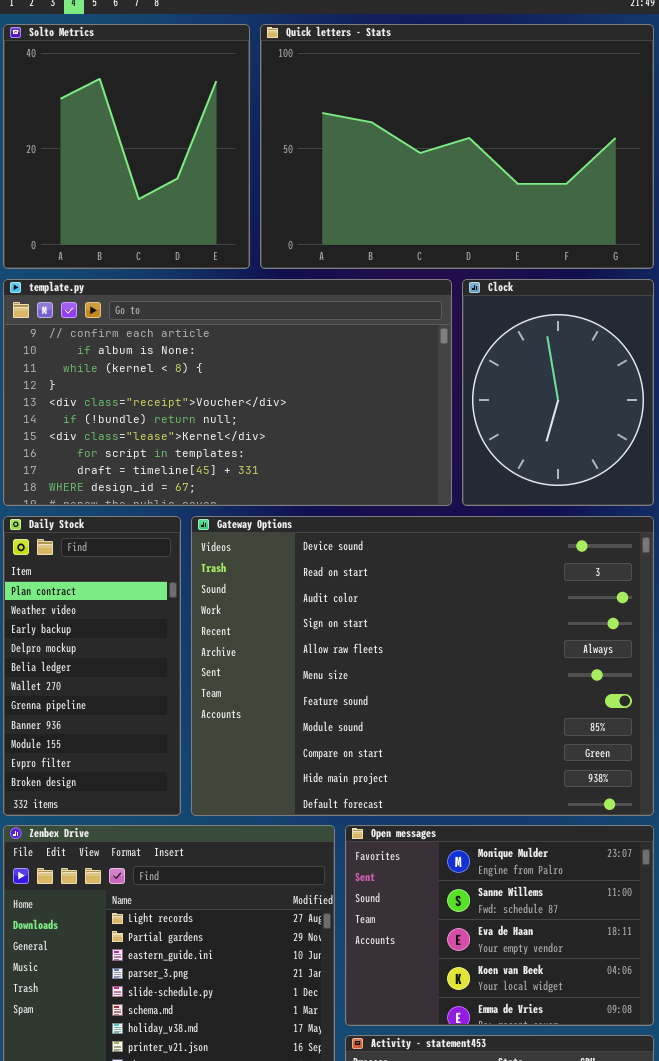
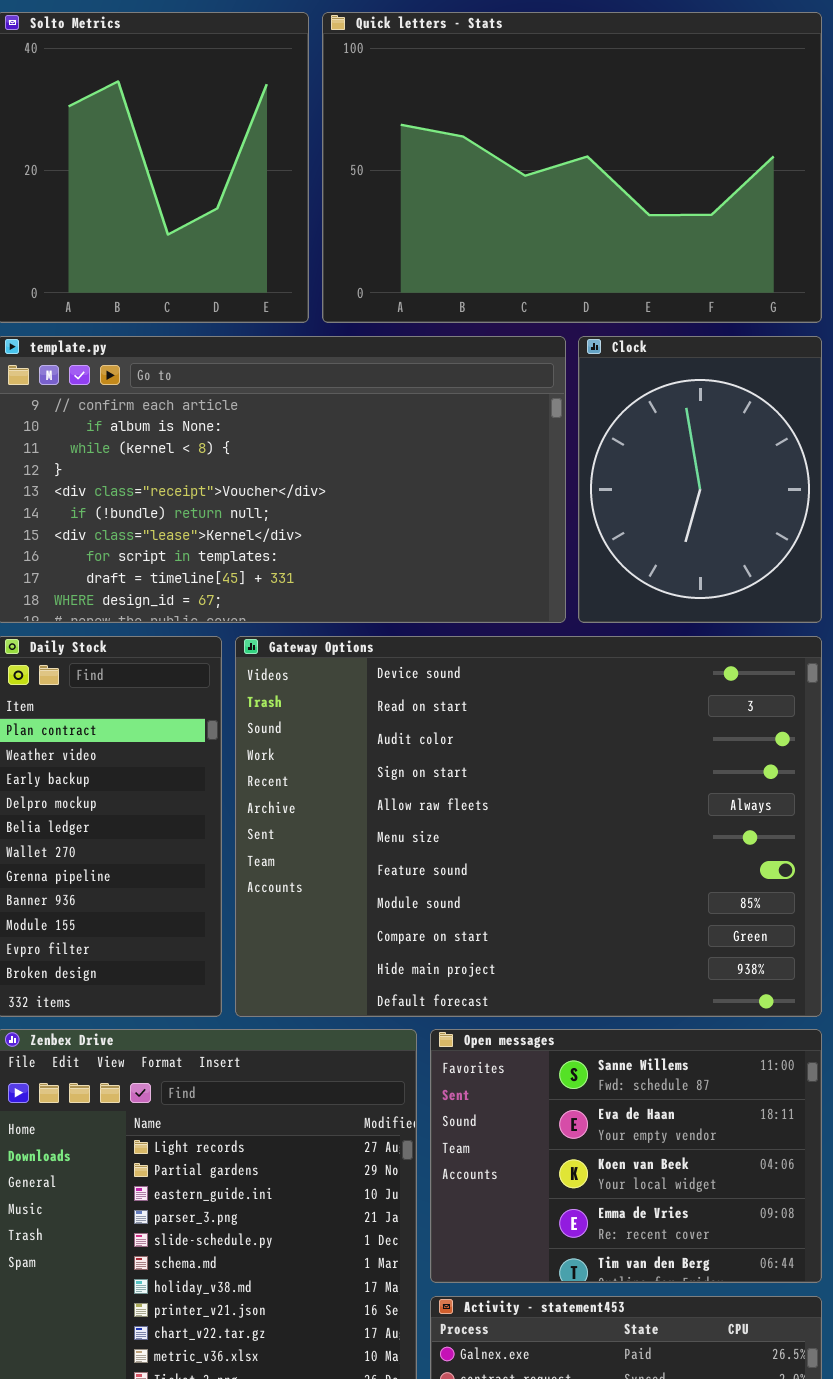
Open messages: [345,825,654,1026] -> [430,1029,822,1283], scrolled down 1 row

